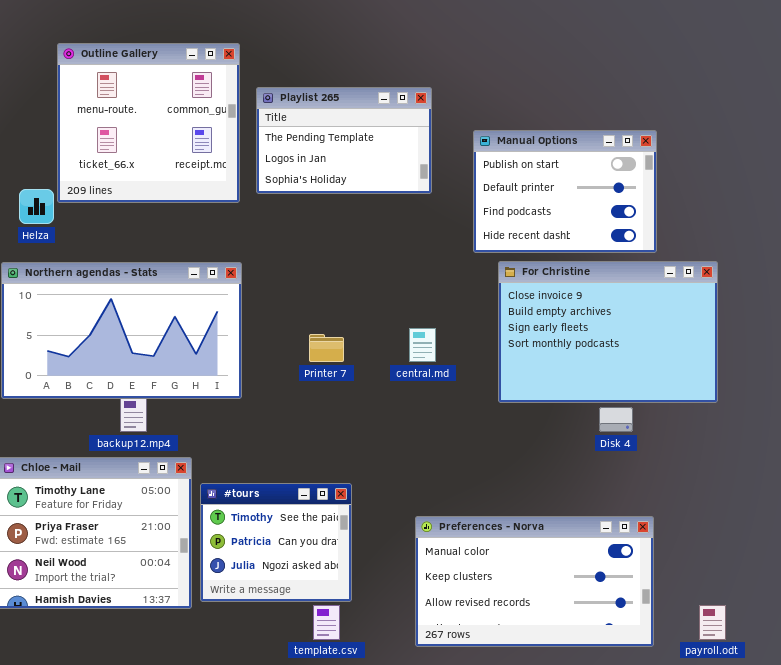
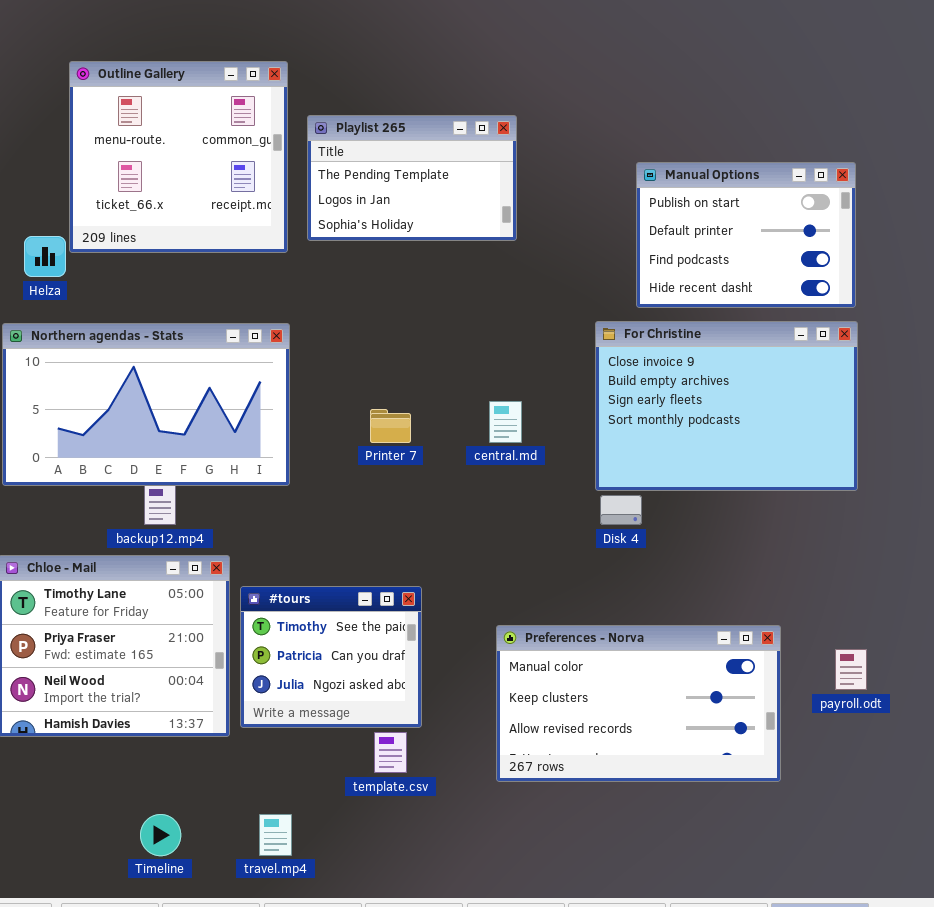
Manual Options: [473,130,657,253] -> [636,162,856,308], moved
Disk 4: [599,407,633,432] -> [600,495,642,525], moved
payroll.odt: [699,605,726,640] -> [835,649,867,690], moved

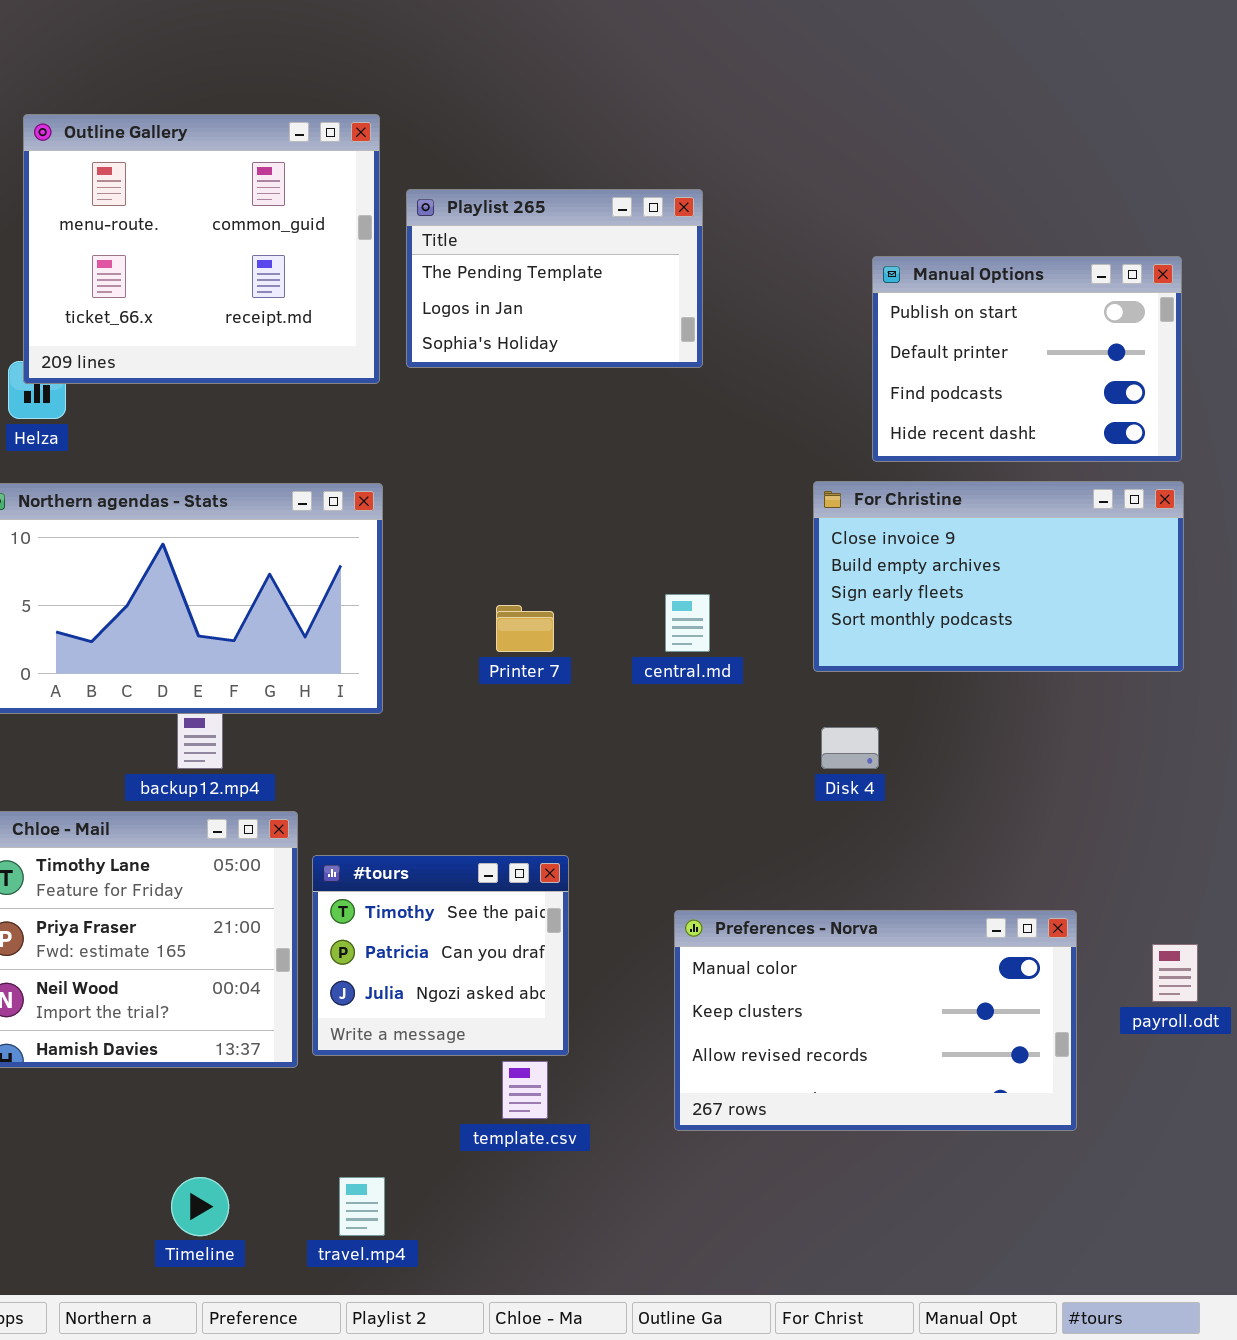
Outline Gallery: [69,61,288,253] -> [23,114,380,384], resized
For Christine: [595,321,858,491] -> [813,481,1184,672], resized

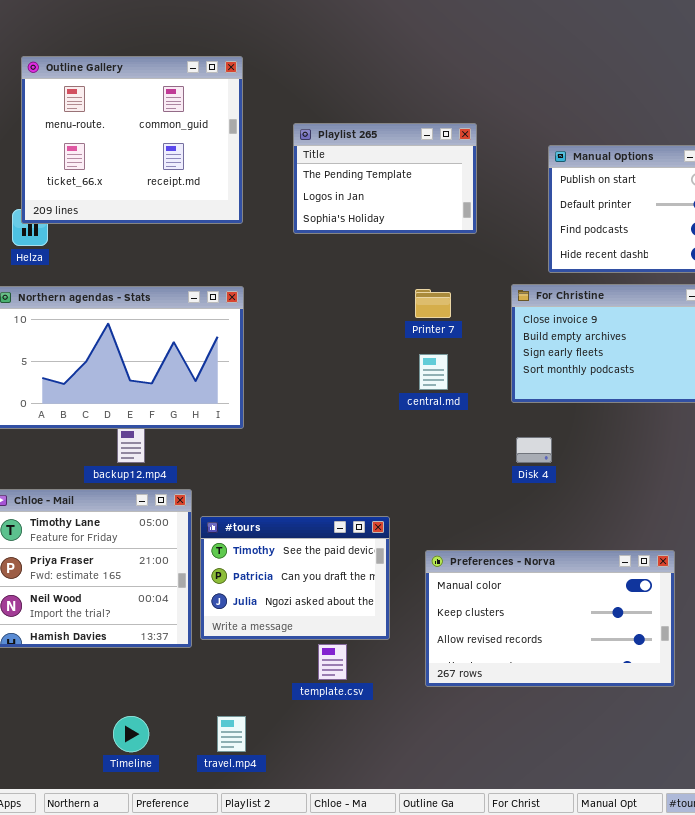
Playlist 265: [406,189,703,368] -> [293,123,477,234], moved
Printer 7: [496,605,554,652] -> [415,289,451,318], moved
#tours: [312,855,569,1056] -> [200,516,390,640], resized

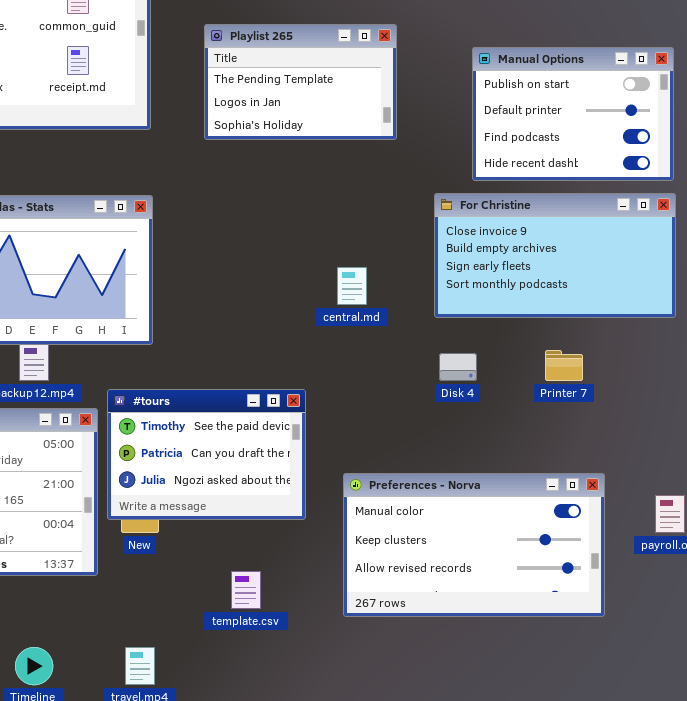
Printer 7: [415,289,451,318] -> [545,350,583,381], moved
#tours: [200,516,390,640] -> [107,389,306,520], moved

